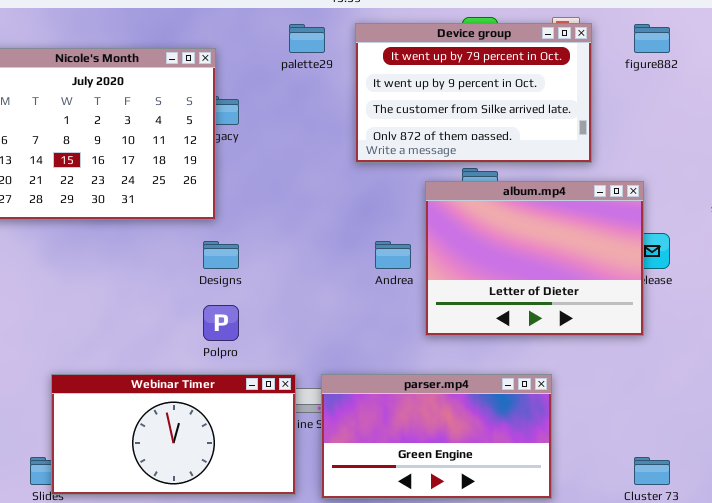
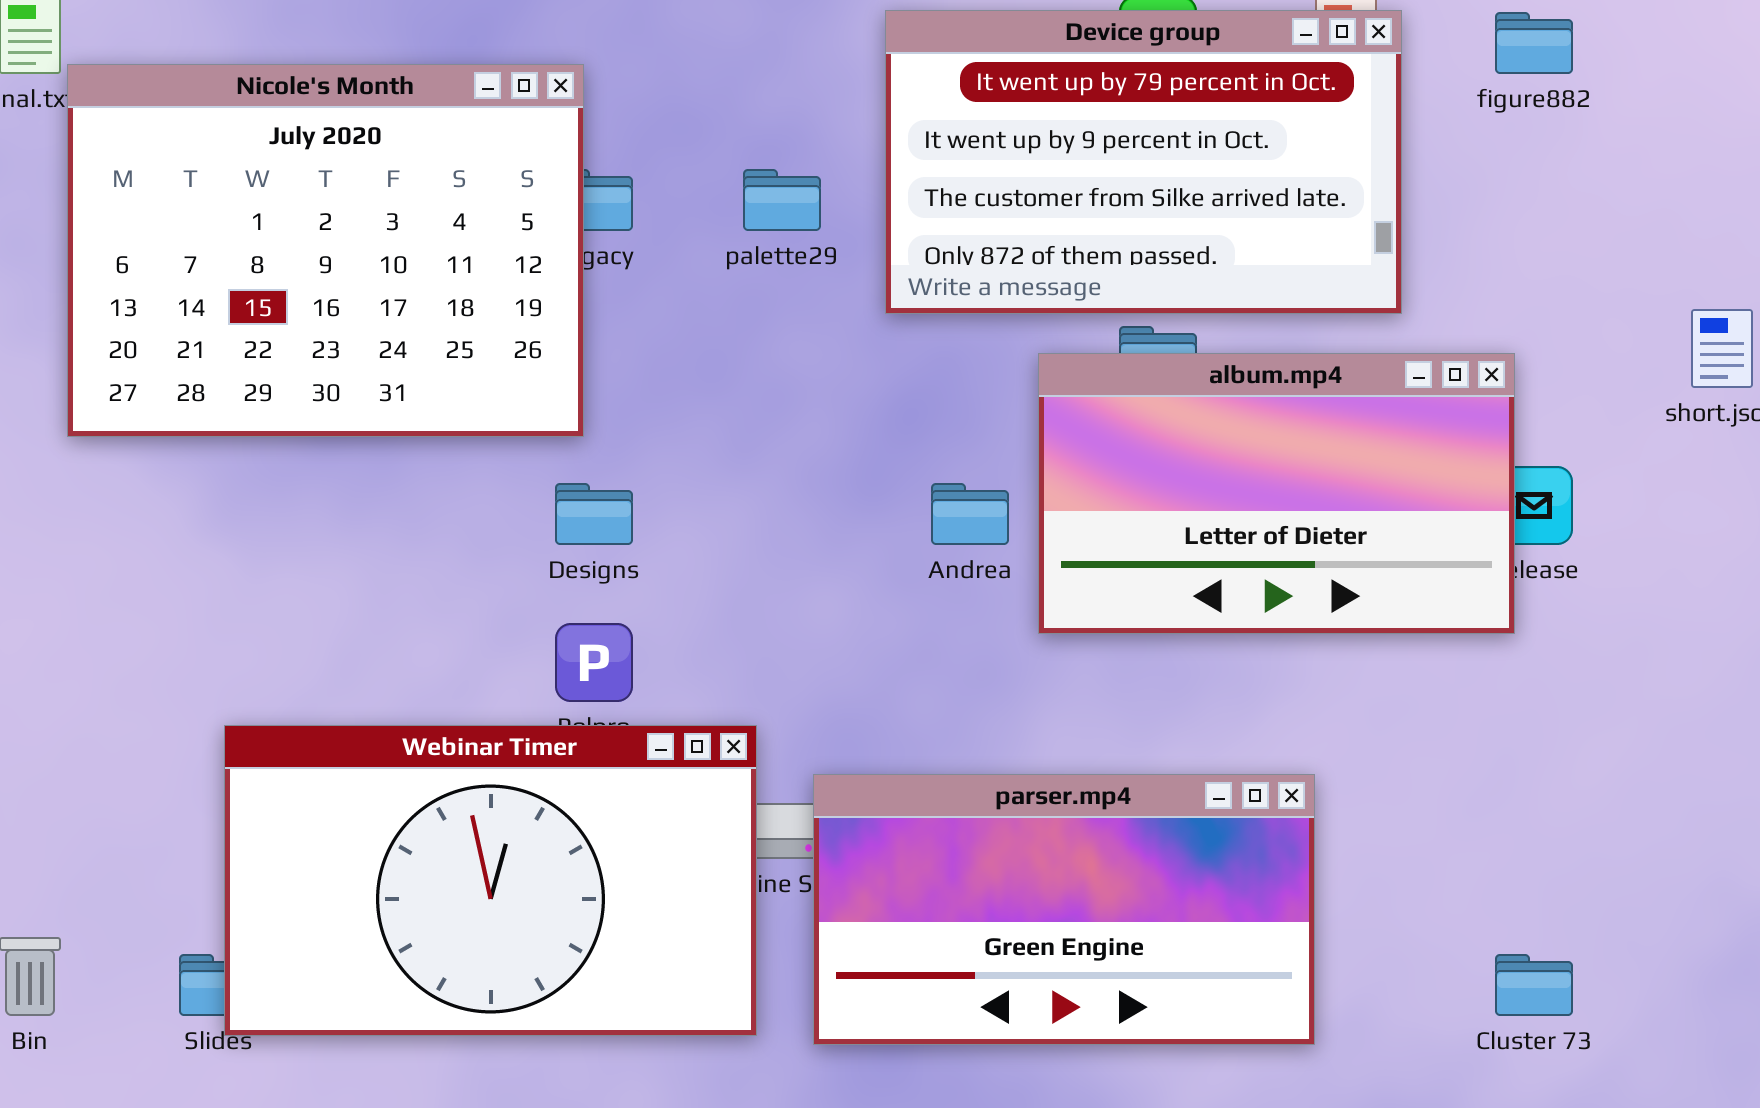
palette29: [289,24,325,53] -> [743,169,821,231], moved
album.mp4: [425,181,644,336] -> [1038,353,1515,634], resized
Webinar Timer: [51,374,296,495] -> [224,725,757,1036], resized

